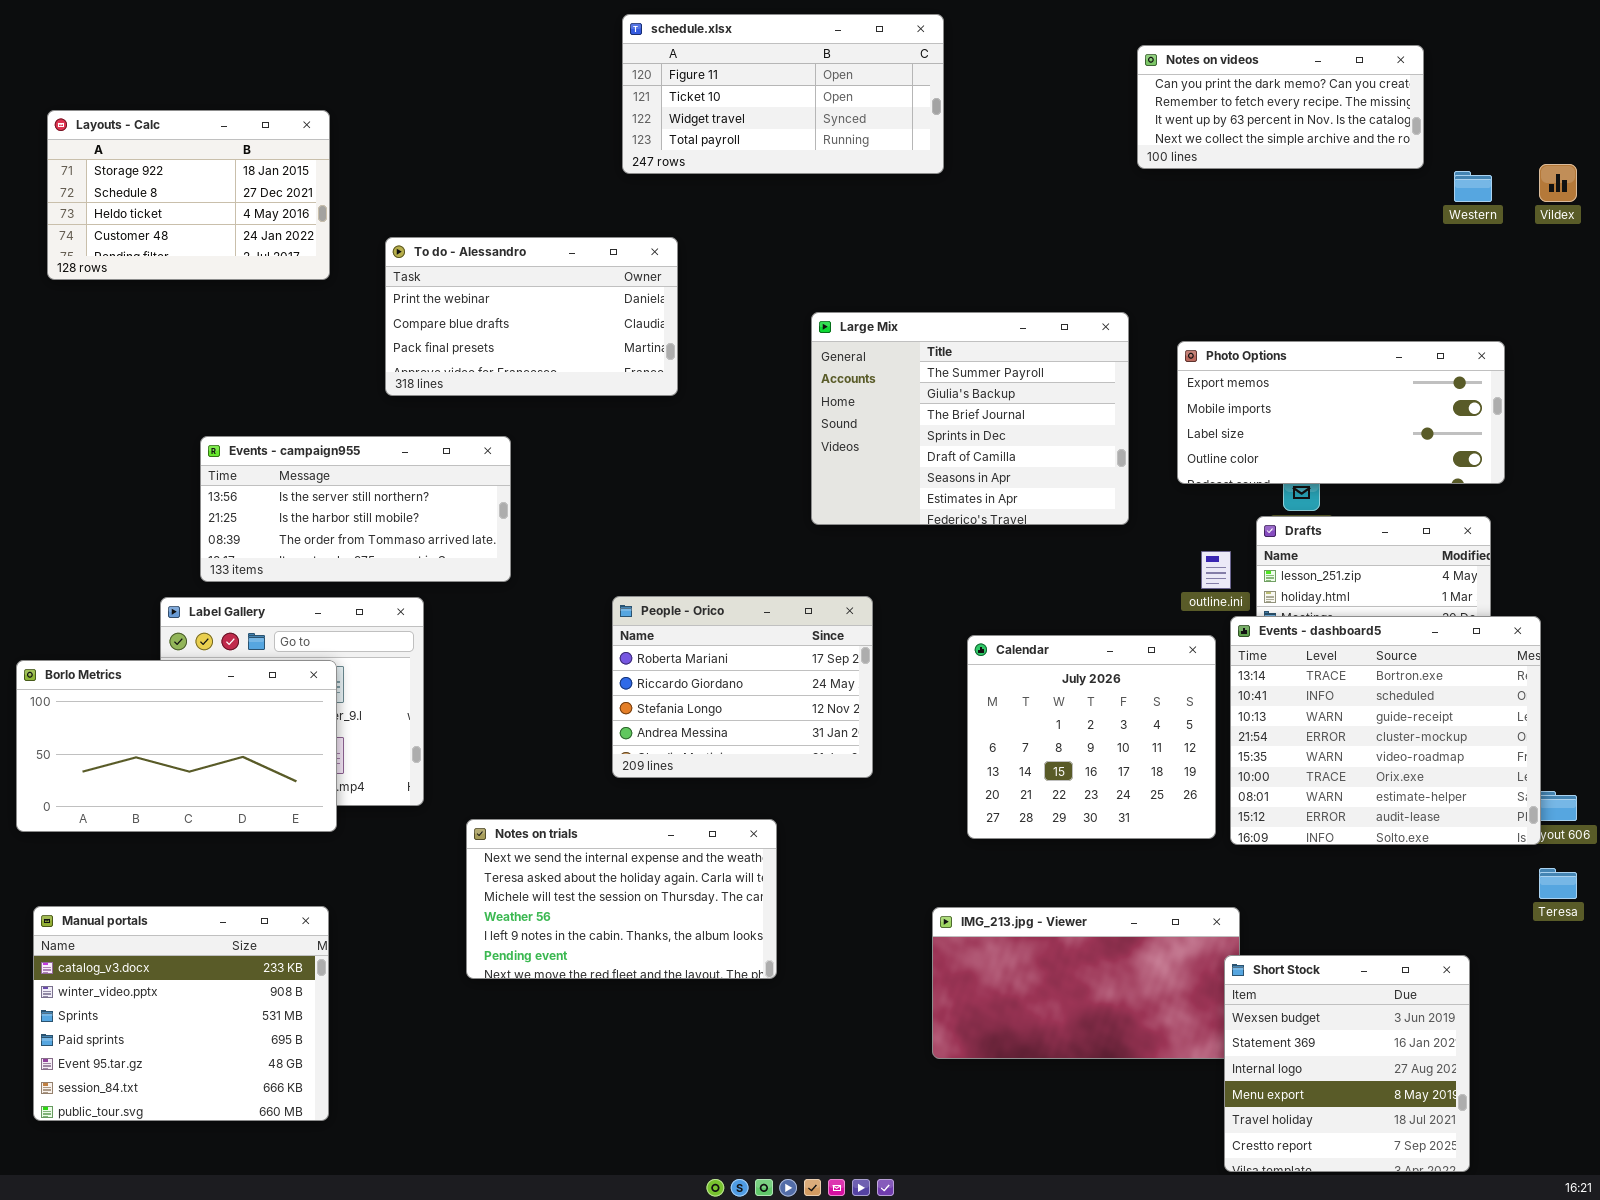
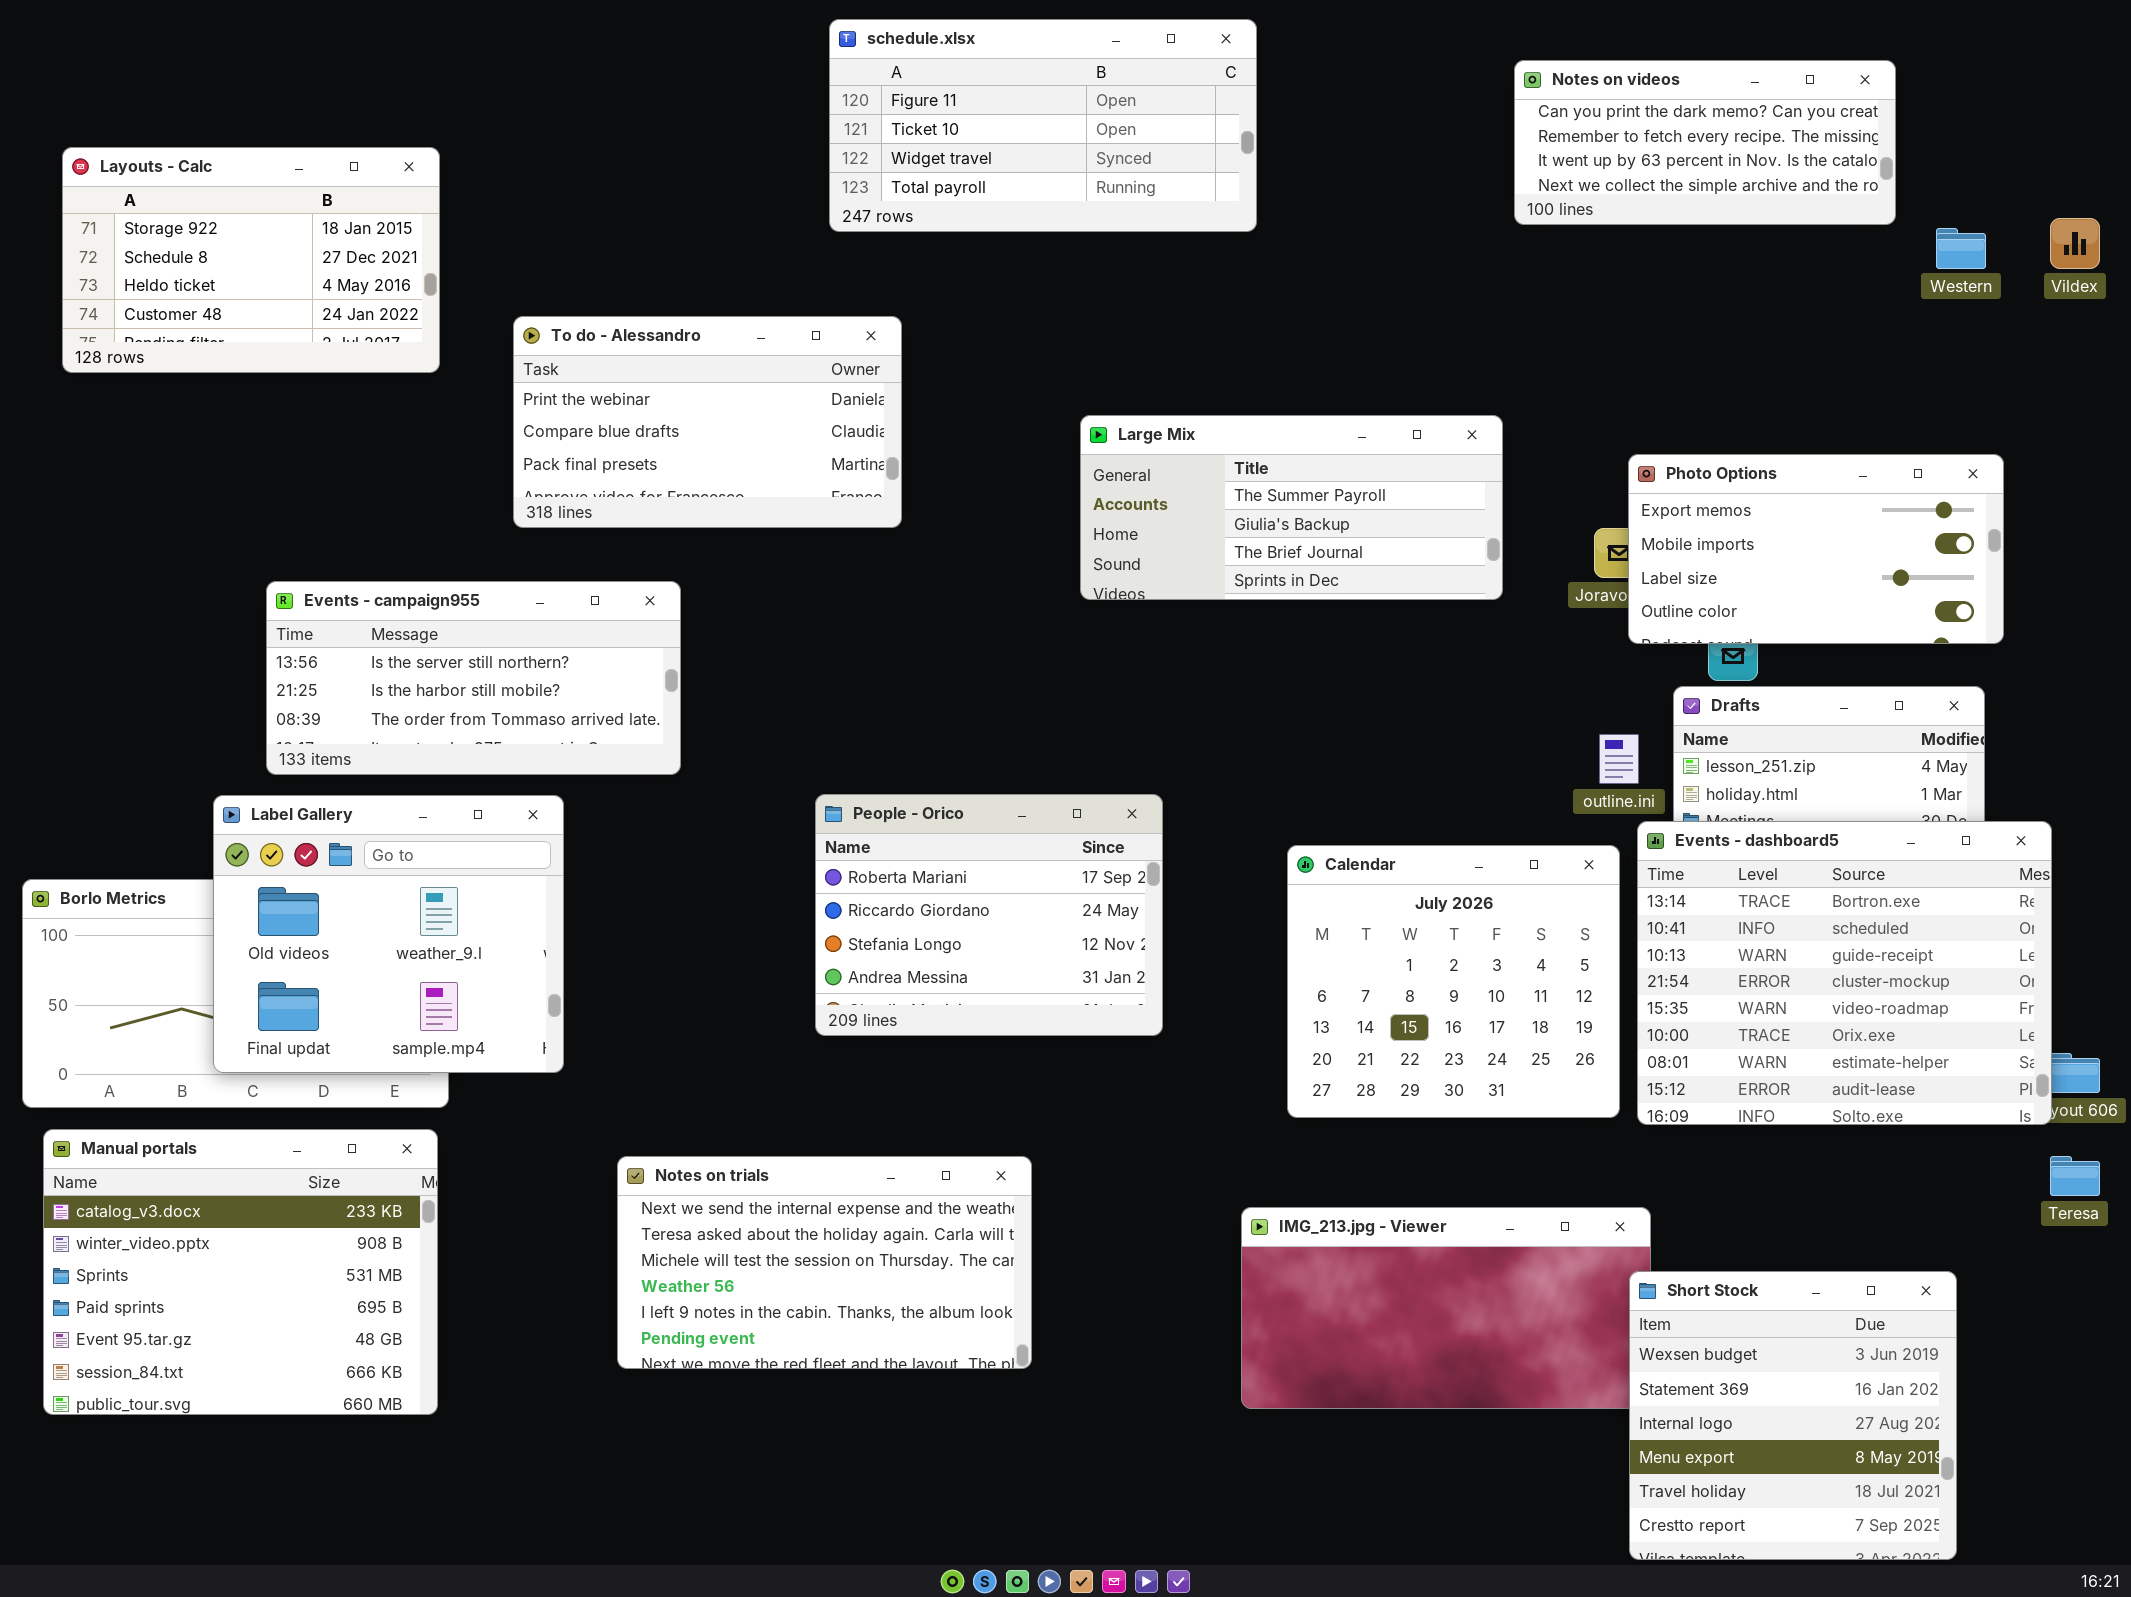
Large Mix: [811,312,1129,525] -> [1080,415,1503,600], resized
Photo Options: [1177,341,1505,484] -> [1628,454,2004,644], resized
Label Gallery: [160,597,424,806] -> [213,795,564,1073], raised
Notes on trials: [466,819,777,979] -> [617,1156,1032,1369], moved
Manual portals: [33,906,329,1121] -> [43,1129,438,1415], moved

